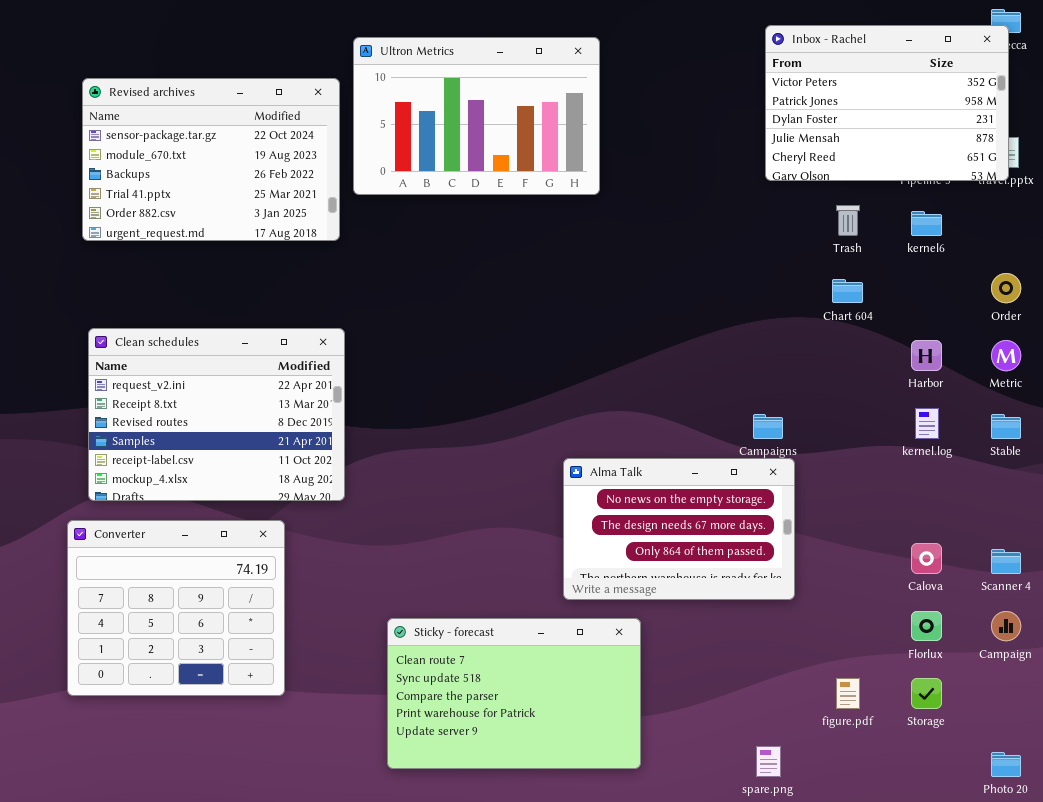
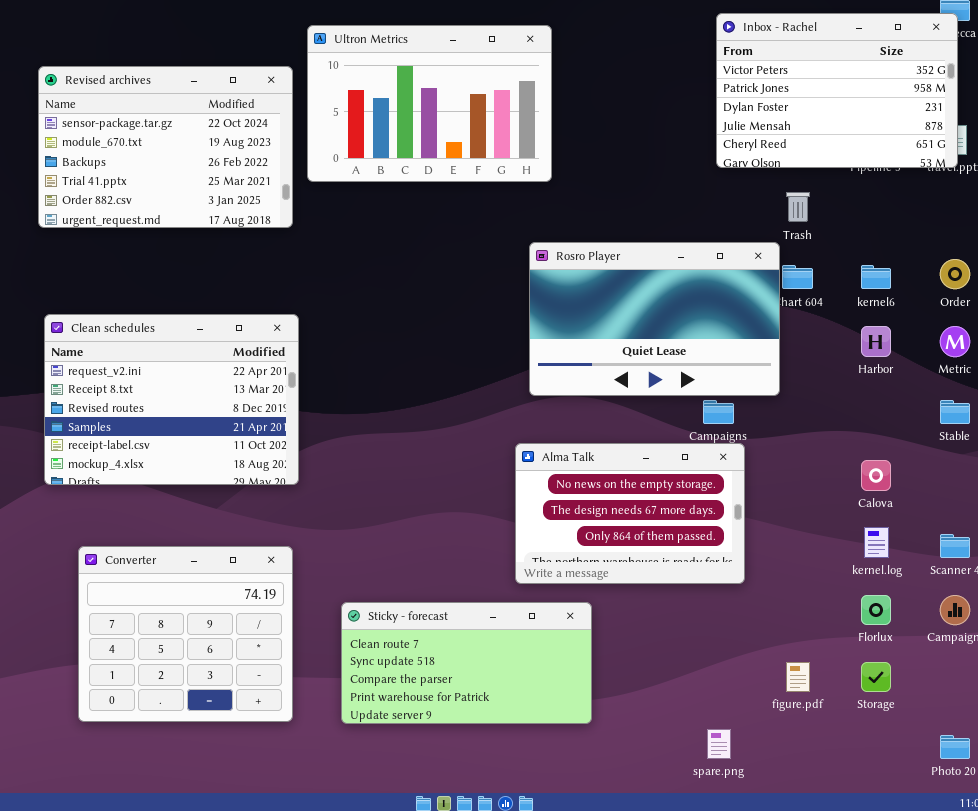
kernel6: [911,211,942,236] -> [861,265,891,289], moved
Rosro Player: none -> [529,242,780,396], opened
kernel.log: [915,408,939,439] -> [864,527,889,558], moved
Converter: [67,520,285,696] -> [78,546,293,722], moved
Calova: [911,543,942,574] -> [861,460,891,491], moved
Sticky - forecast: [387,618,641,769] -> [341,602,592,724], resized

